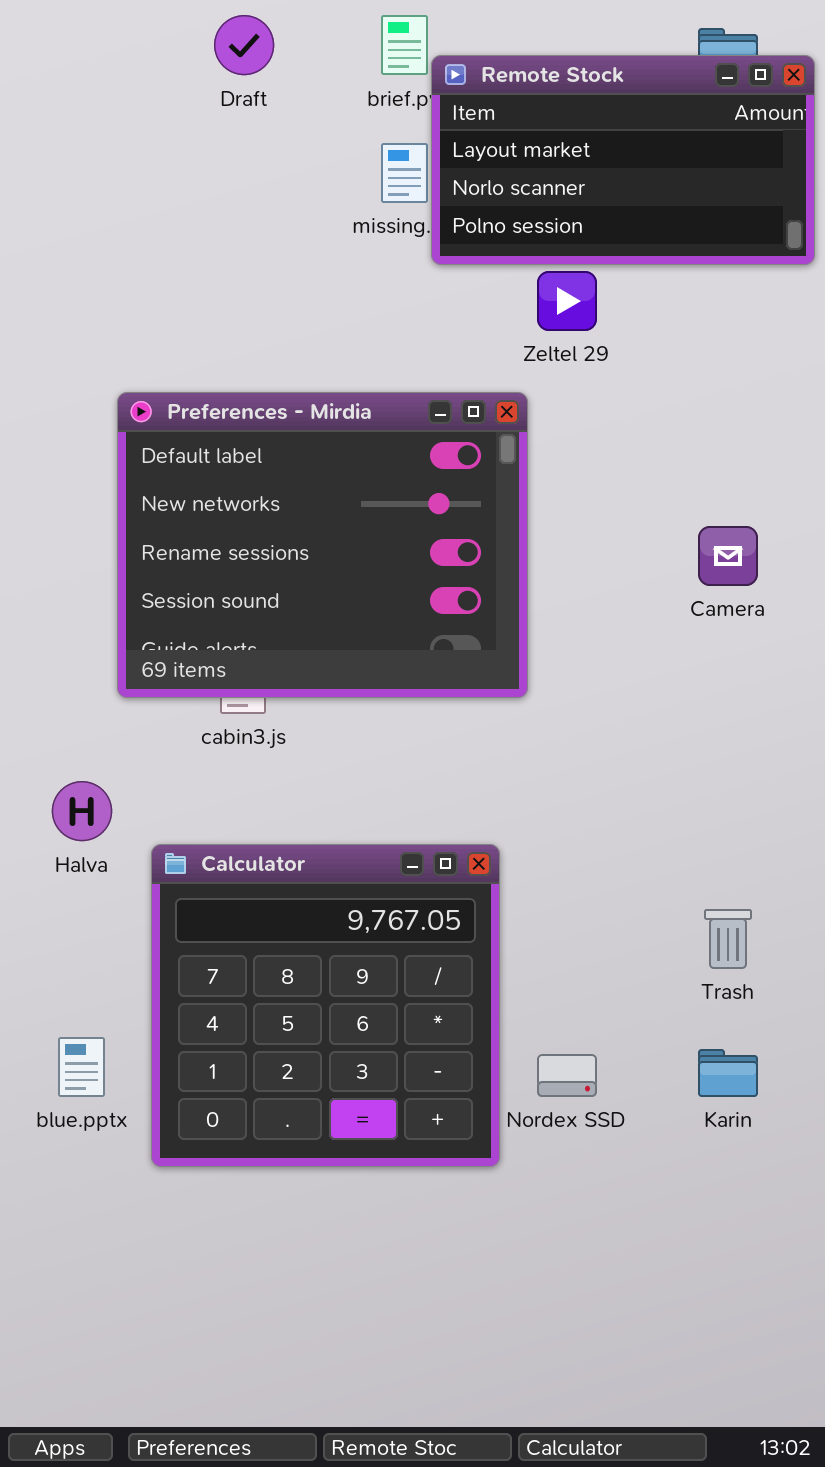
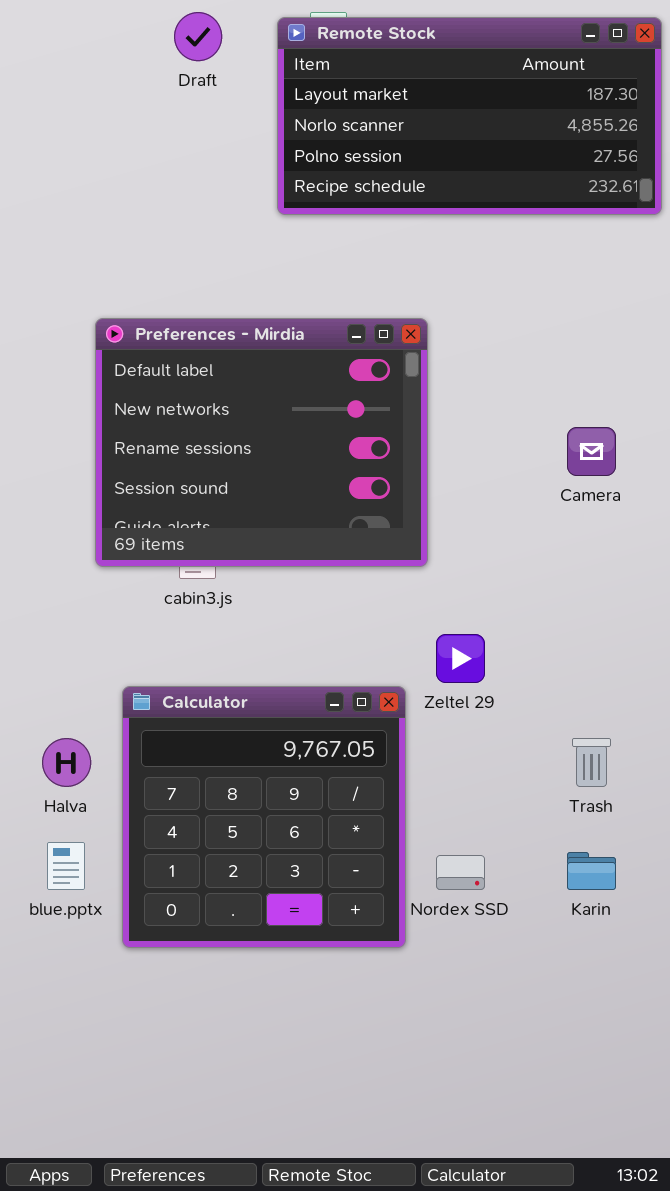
Remote Stock: [431,55,815,265] -> [277,17,662,215], resized
Zeltel 29: [537,271,597,331] -> [436,634,485,683], moved
Halva: [52,781,112,841] -> [42,738,91,787], moved

